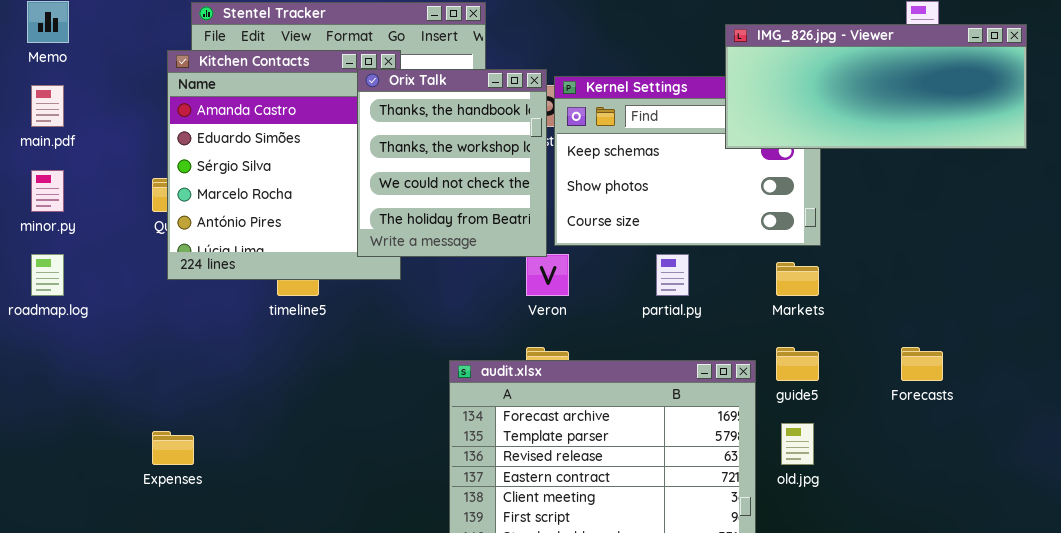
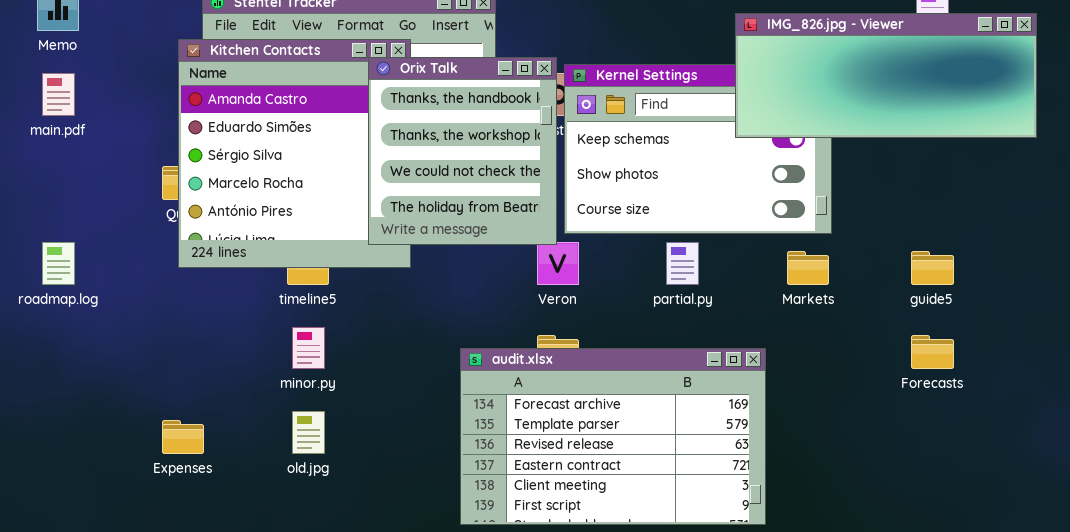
minor.py: [31,170,64,212] -> [292,327,325,369], moved
guide5: [776,347,819,381] -> [911,251,954,285], moved
old.jpg: [781,423,814,465] -> [292,411,325,454], moved

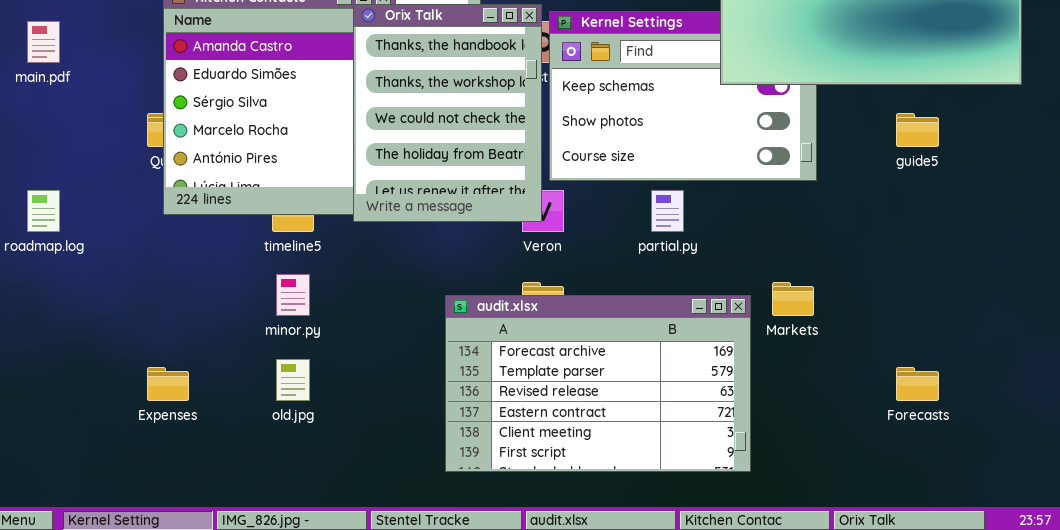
Orix Talk: [368,57,557,245] -> [353,4,542,222], resized
Markets: [787,251,829,285] -> [772,282,814,316], moved
guide5: [911,251,954,285] -> [896,113,939,147], moved
Forecasts: [911,335,954,369] -> [896,367,939,401], moved

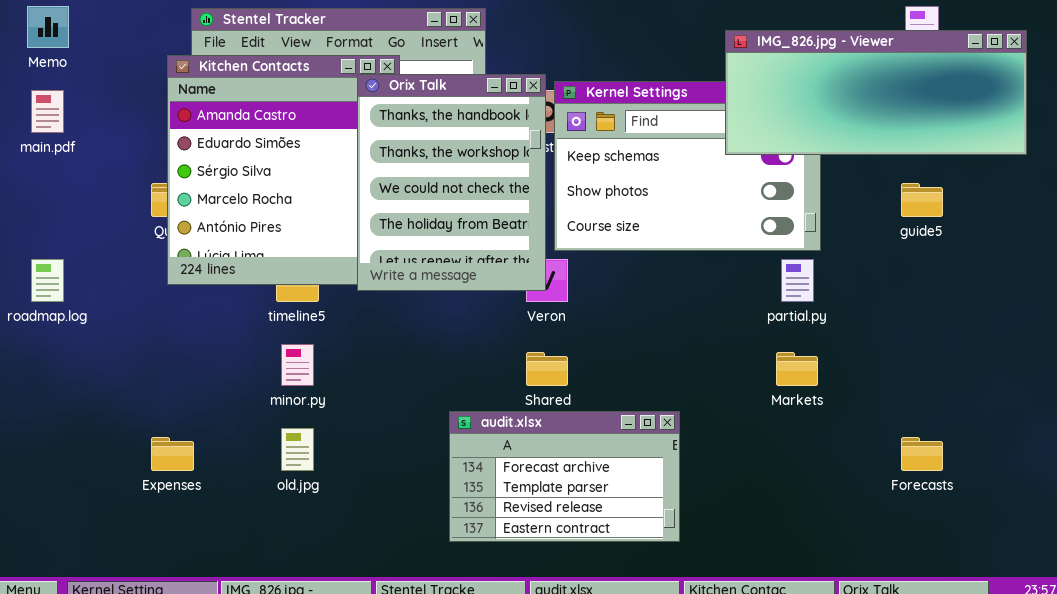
partial.py: [651,190,684,232] -> [781,259,814,302], moved
audit.xlsx: [445,295,751,472] -> [449,411,680,542], resized

